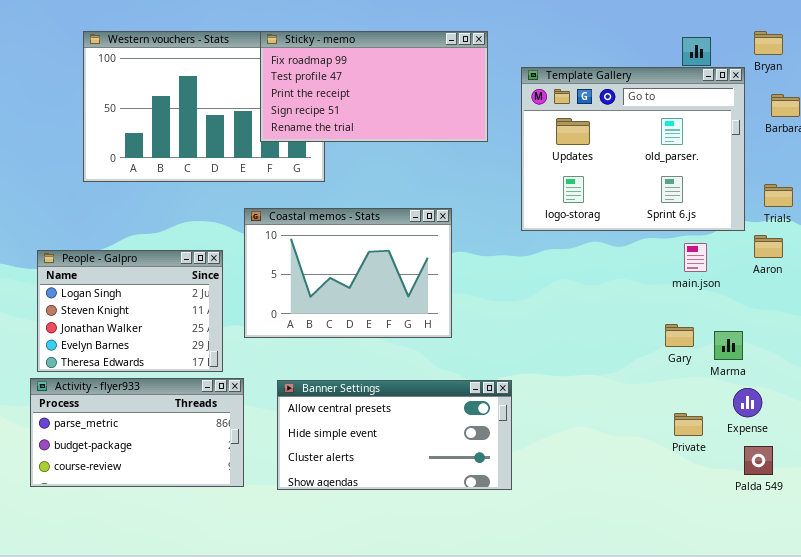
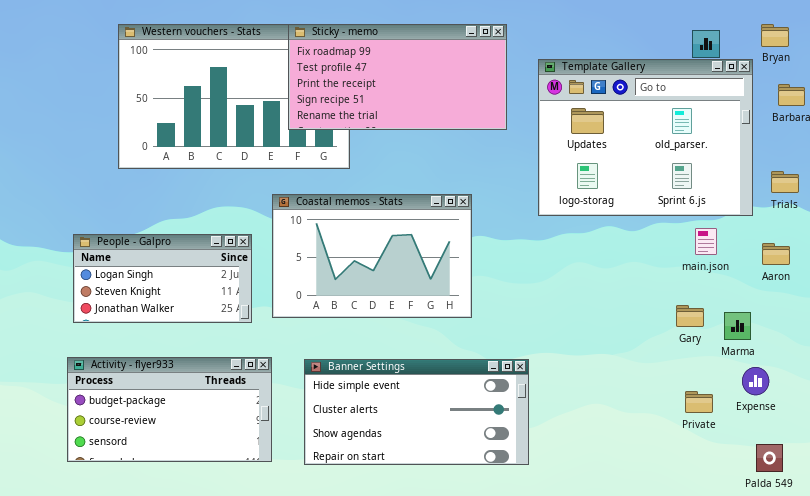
Aaron: [754,235,783,258] -> [762,243,790,265], moved
People - Galpro: [37,250,223,372] -> [73,234,252,323], resized
Activity - flyer933: [30,378,244,487] -> [67,357,272,462], scrolled down 1 row
Banner Settings: [277,380,512,490] -> [304,359,529,465], scrolled down 1 row
Palda 549: [744,446,773,475] -> [756,444,783,472], moved

